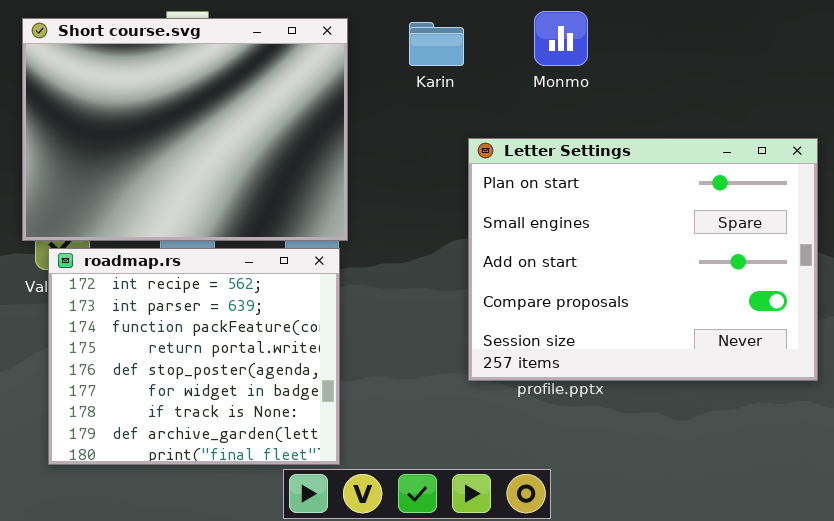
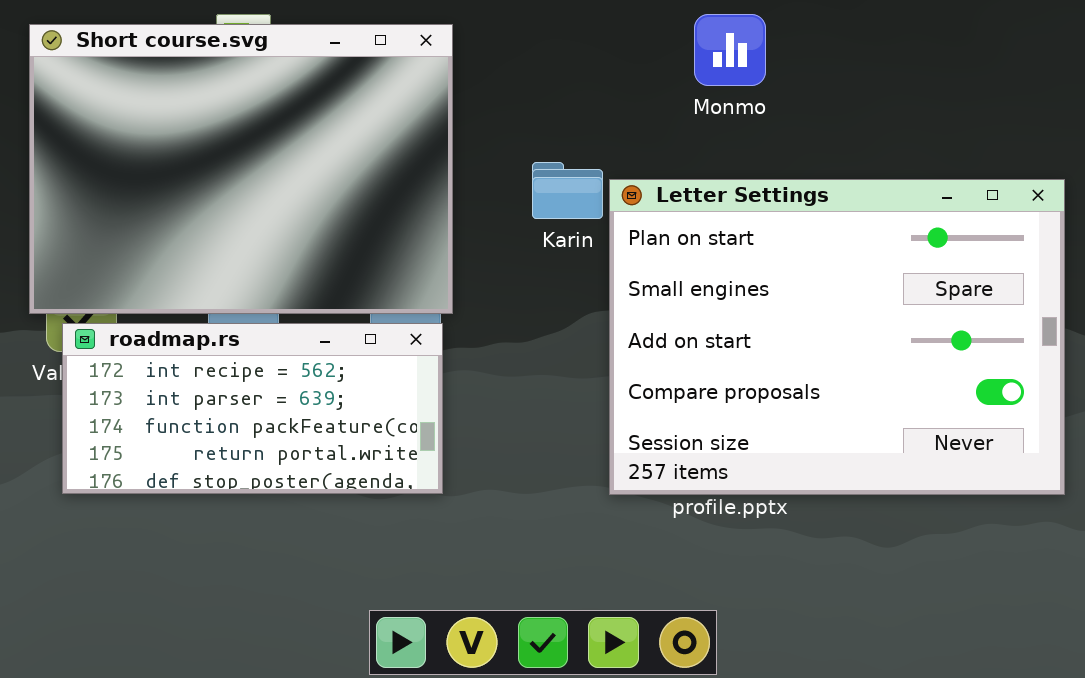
Karin: [409,22,464,66] -> [532,162,603,219], moved
roadmap.rs: [48,248,340,465] -> [62,323,443,494], resized

